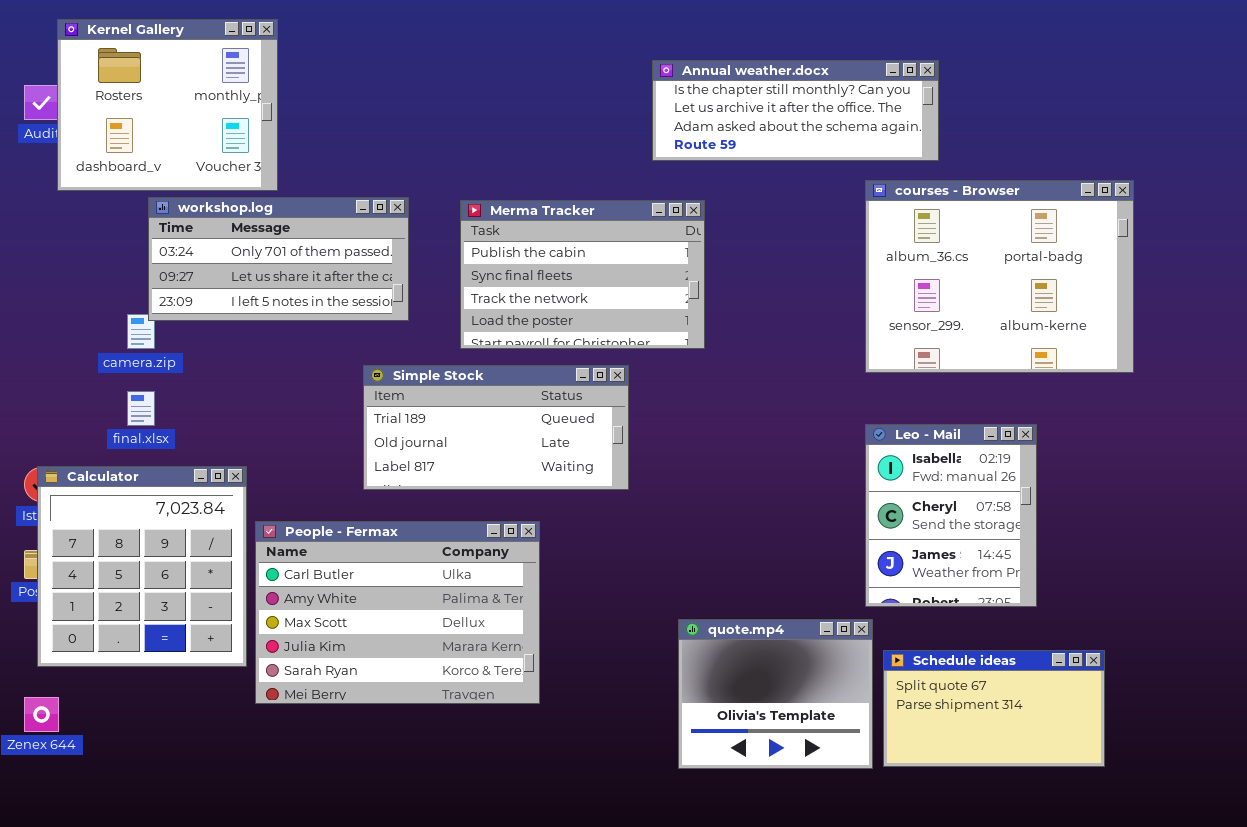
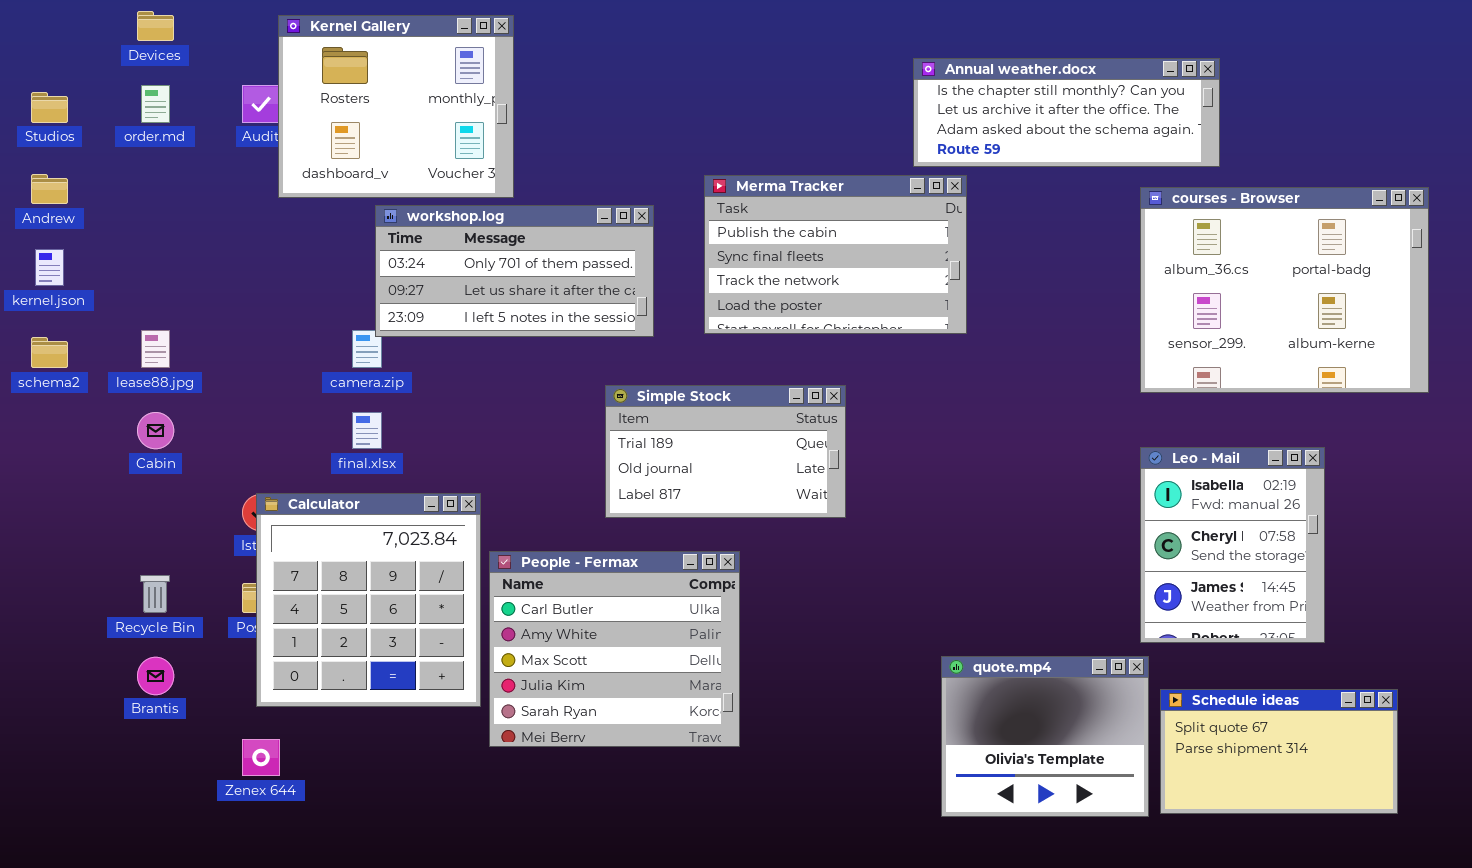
Merma Tracker: [460,200,705,349] -> [704,175,967,334], moved
Simple Stock: [363,365,629,490] -> [605,385,846,518], resized
People - Fermax: [255,521,540,704] -> [489,551,740,747], resized

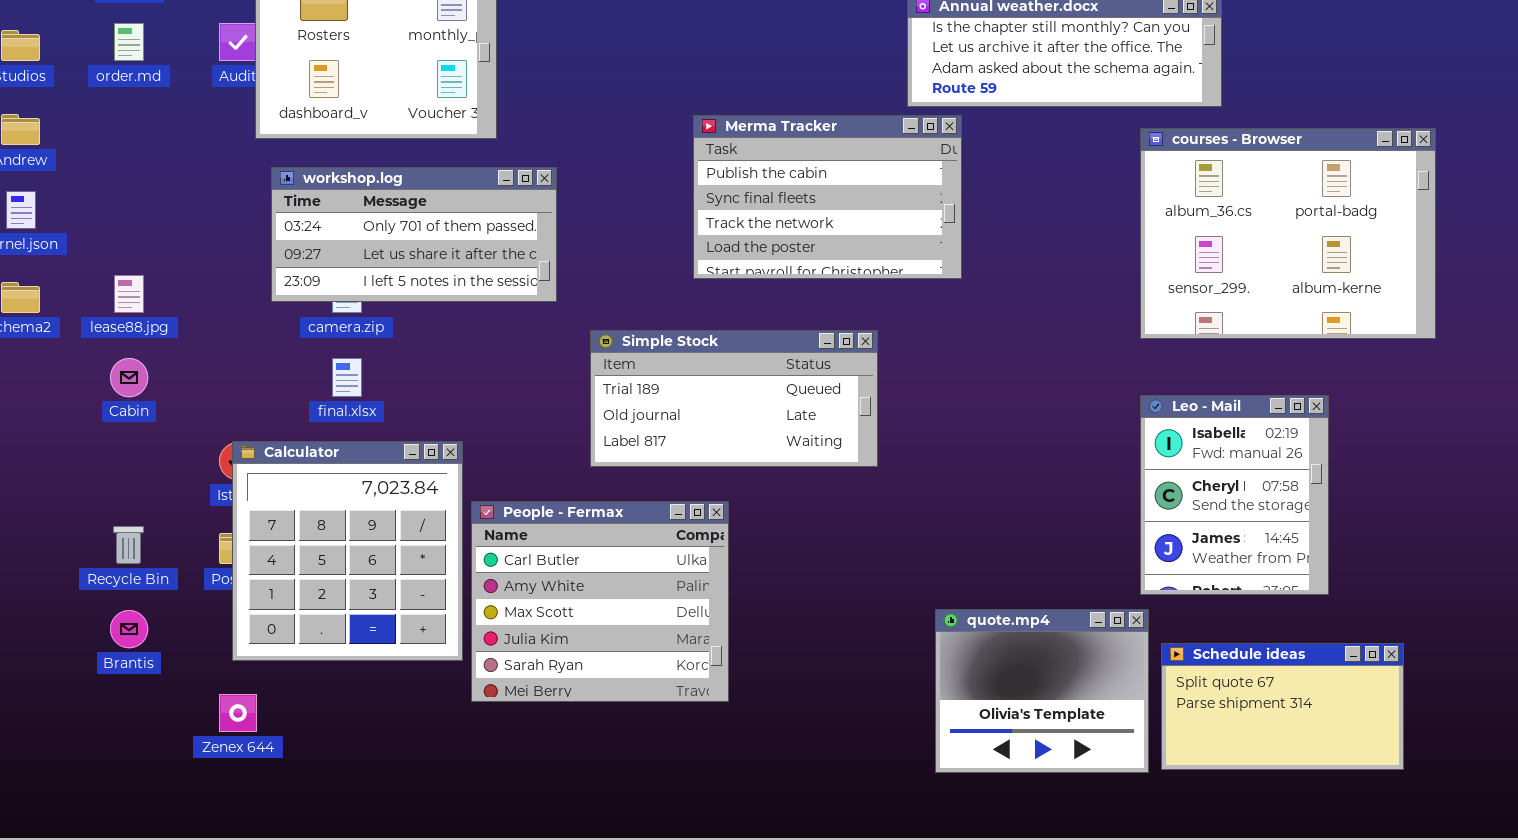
workshop.log: [375,205,654,337] -> [271,167,557,302], moved
Simple Stock: [605,385,846,518] -> [590,330,878,467], resized

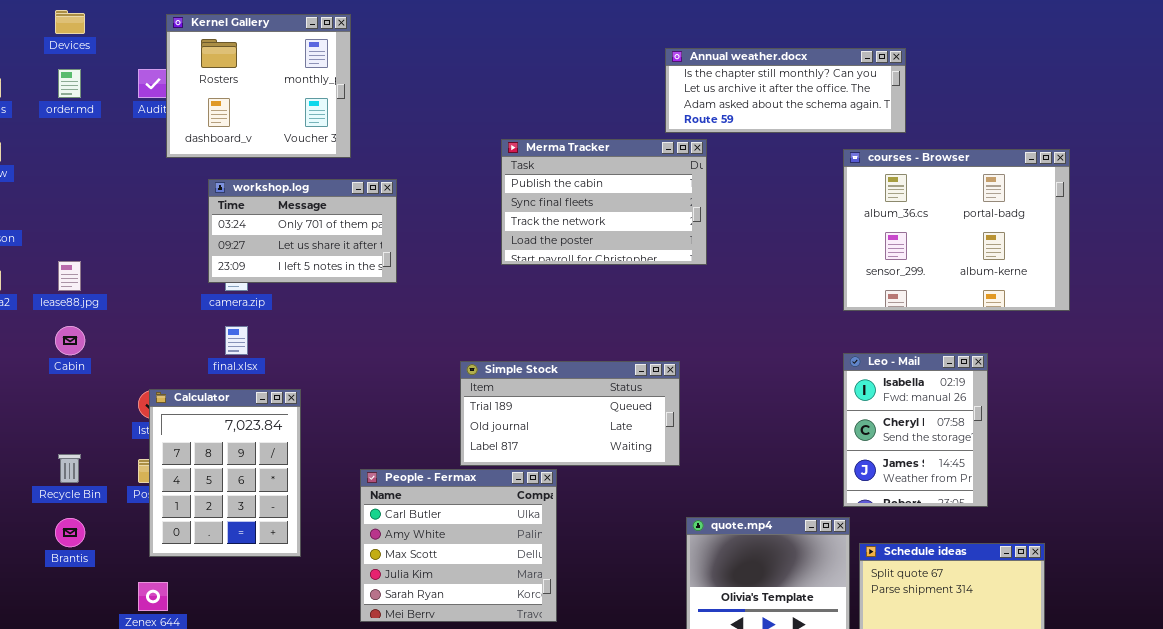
workshop.log: [271,167,557,302] -> [208,179,397,283], resized
Simple Stock: [590,330,878,467] -> [460,361,680,466], moved
Calculator: [232,441,463,661] -> [149,389,301,557], resized
People - Fermax: [471,501,729,702] -> [360,469,557,622], moved

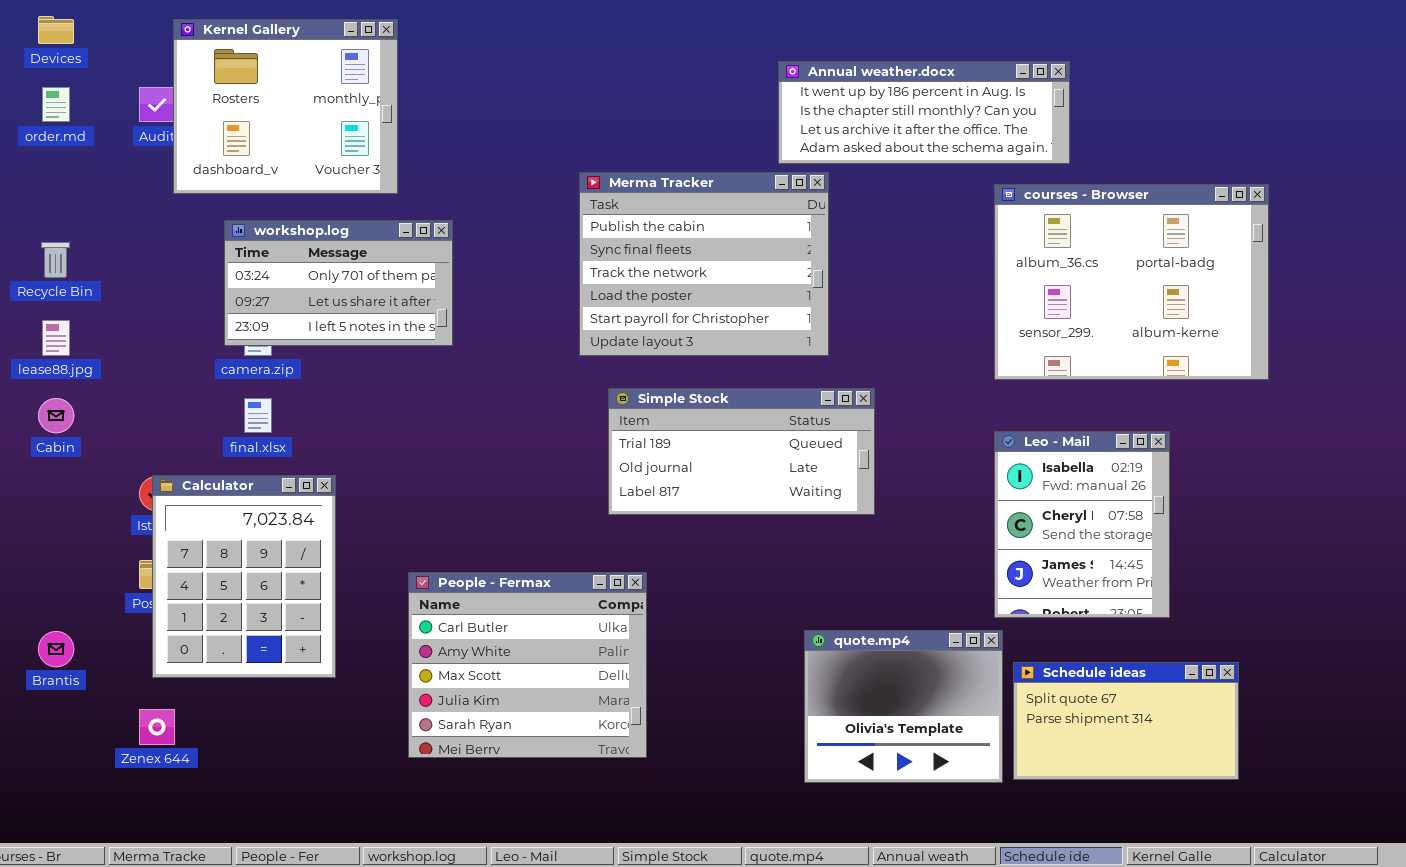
Annual weather.docx: [665,48,906,133] -> [778,61,1070,164], scrolled up 1 row
Merma Tracker: [501,139,707,265] -> [579,172,829,356], resized
Simple Stock: [460,361,680,466] -> [608,388,875,515], moved
Recycle Bin: [58,454,81,483] -> [41,242,70,278], moved

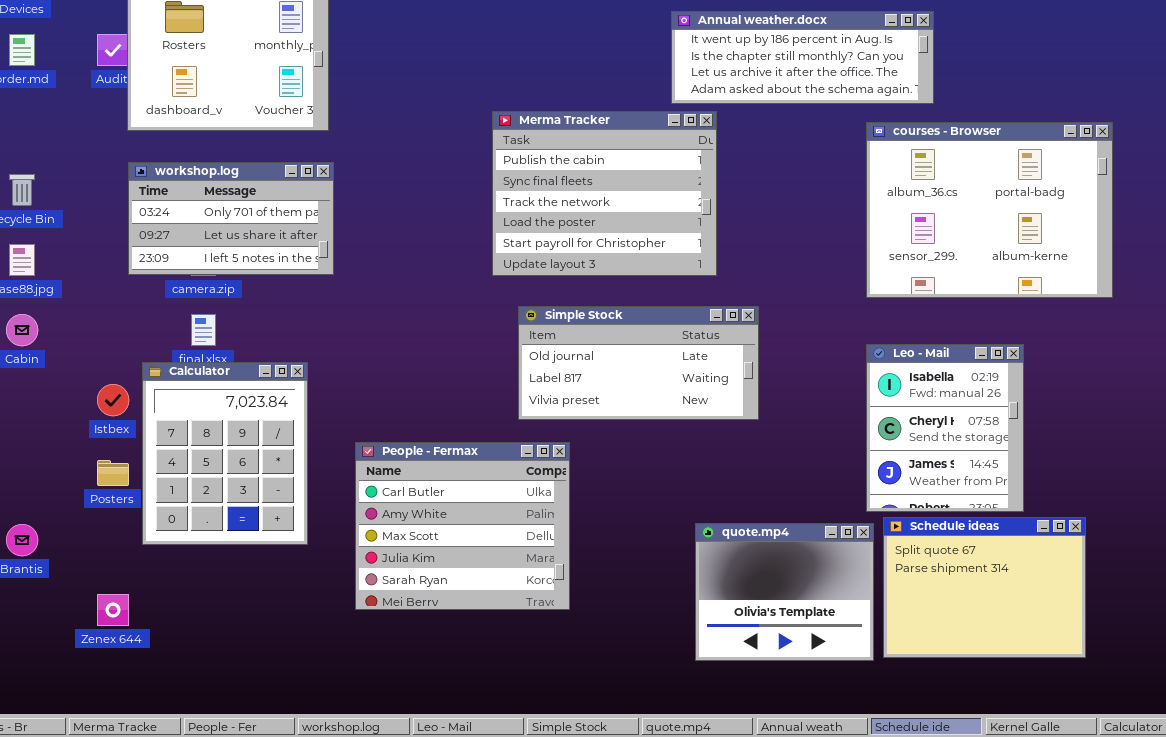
workshop.log: [224,220,453,346] -> [128,162,334,275], moved
Simple Stock: [608,388,875,515] -> [518,306,759,420], scrolled down 1 row
Calculator: [152,475,336,678] -> [142,362,308,545], moved
People - Fermax: [408,572,647,758] -> [355,442,570,610], moved
Schedule ideas: [1013,662,1239,780] -> [883,517,1086,658], resized

